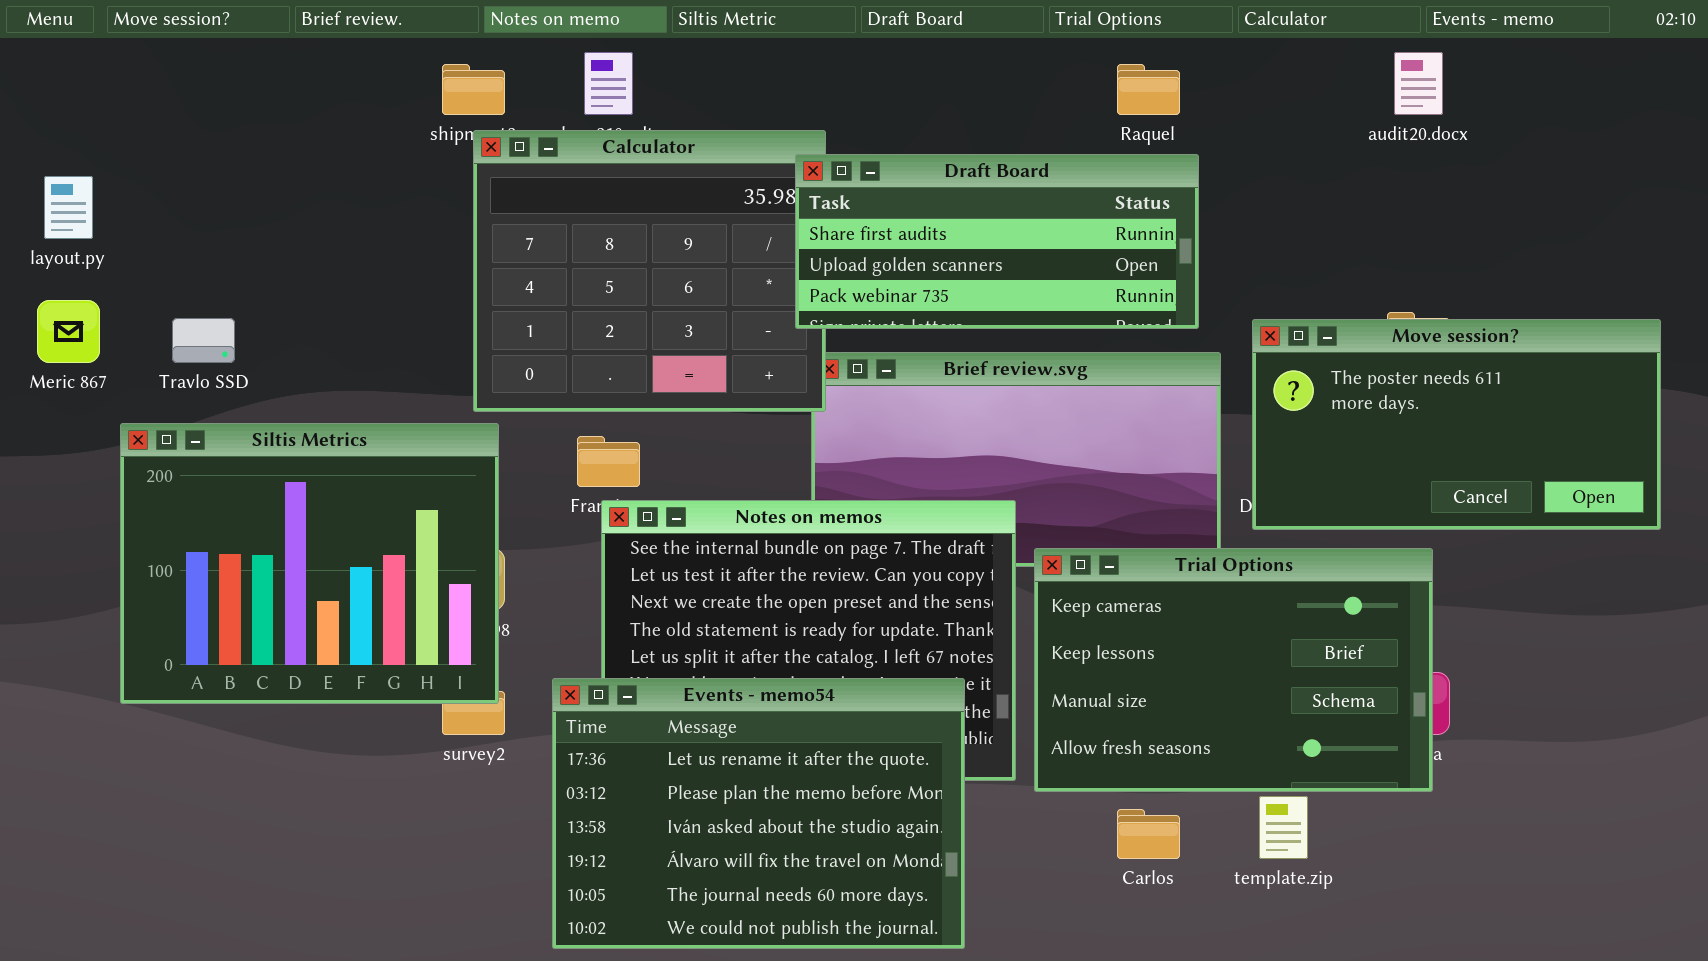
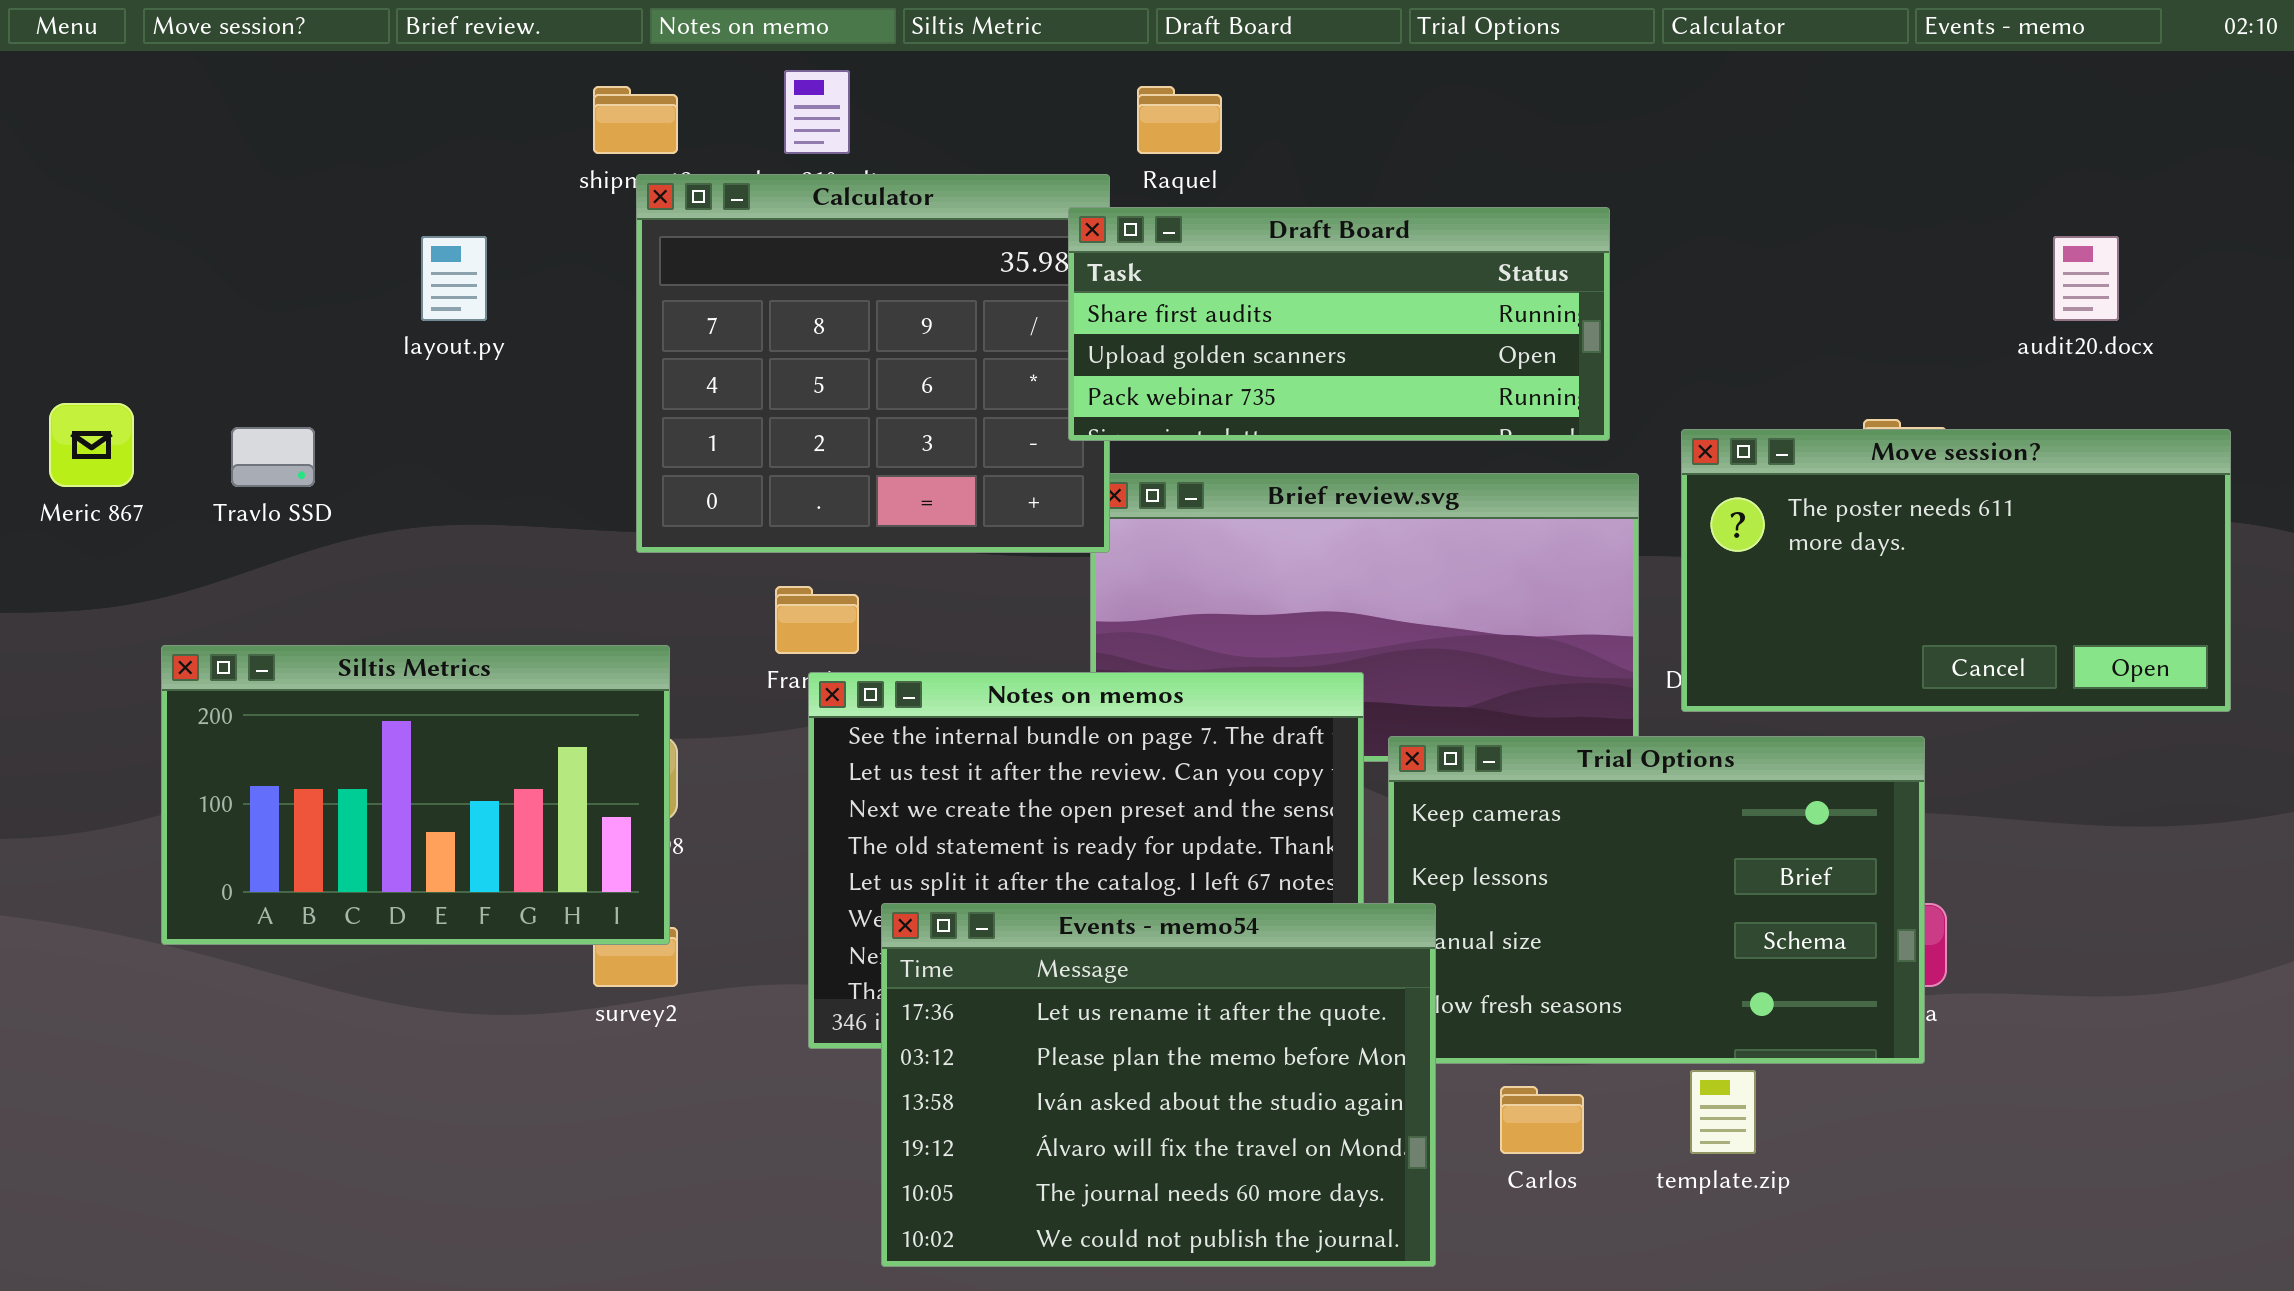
audit20.docx: [1394,52,1443,115] -> [2053,236,2119,321], moved
Raquel: [1117,64,1180,115] -> [1137,86,1222,154], moved
layout.py: [44,176,93,239] -> [421,236,487,321], moved
Siltis Metrics: [120,423,499,704] -> [161,645,670,945], resized
Events - memo54: [552,678,965,949] -> [881,903,1436,1267], moved

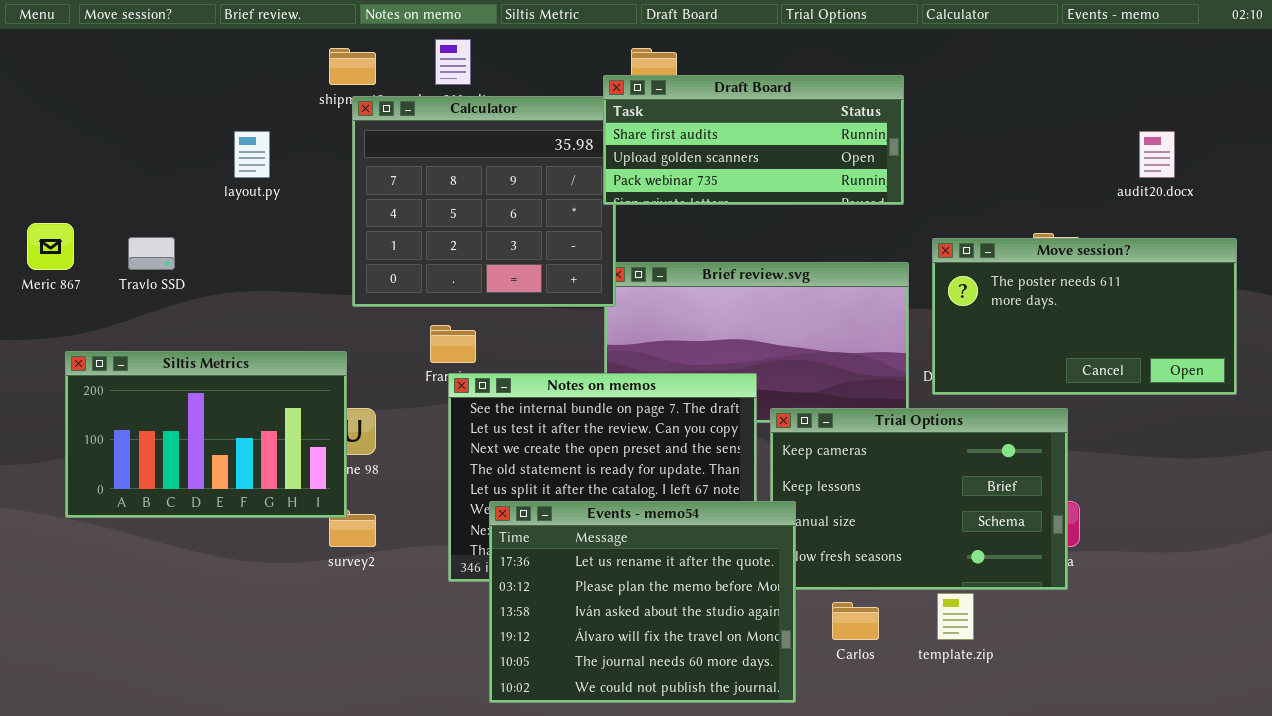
Draft Board: [1068,207,1610,441] -> [603,75,904,205], moved
Siltis Metrics: [161,645,670,945] -> [65,351,347,518], moved

